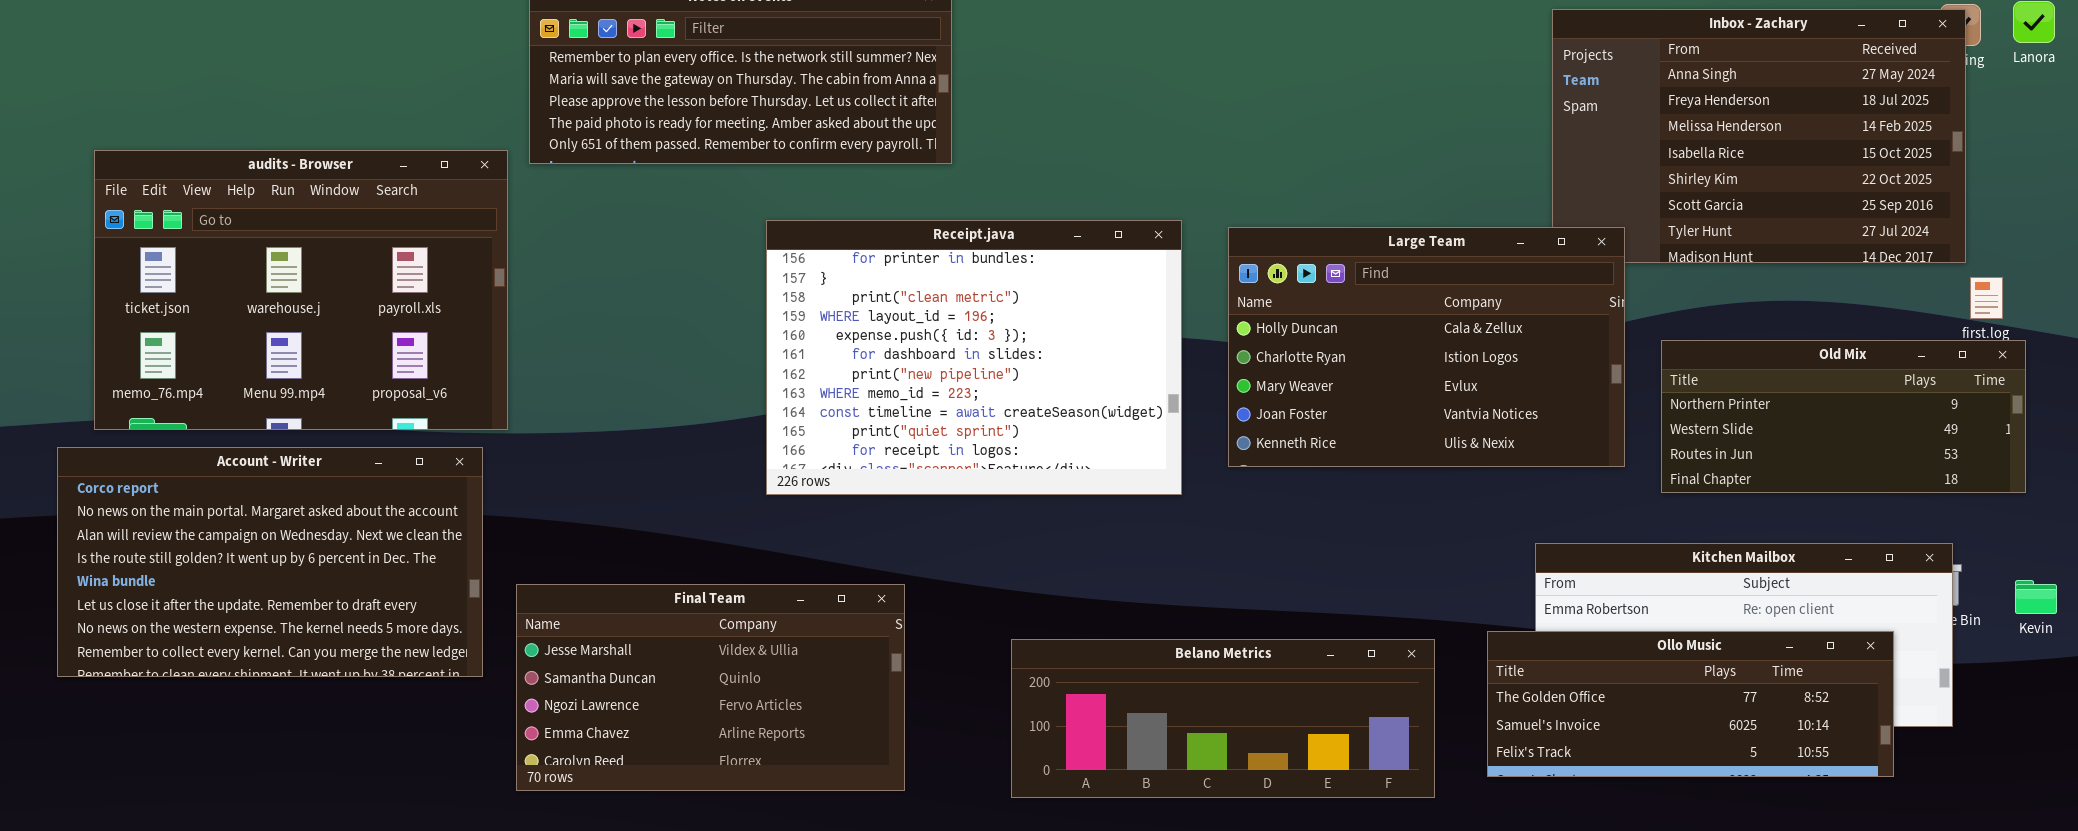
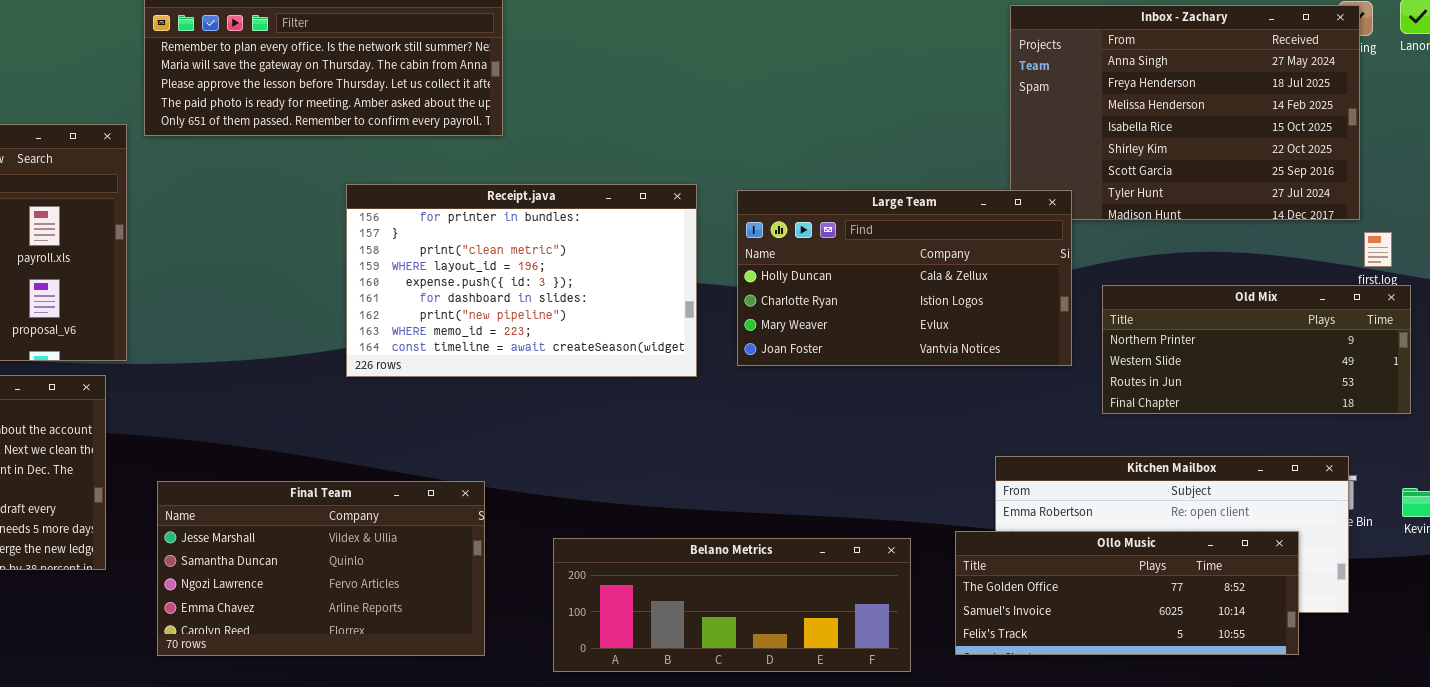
Receipt.java: [766,220,1182,495] -> [346,184,697,377], resized
Large Team: [1228,227,1625,467] -> [737,190,1072,366], resized
Final Team: [516,584,905,791] -> [157,481,485,656], moved

